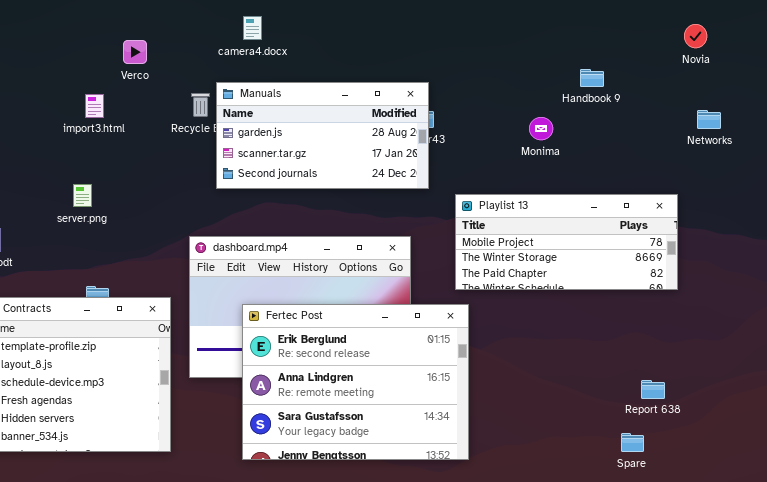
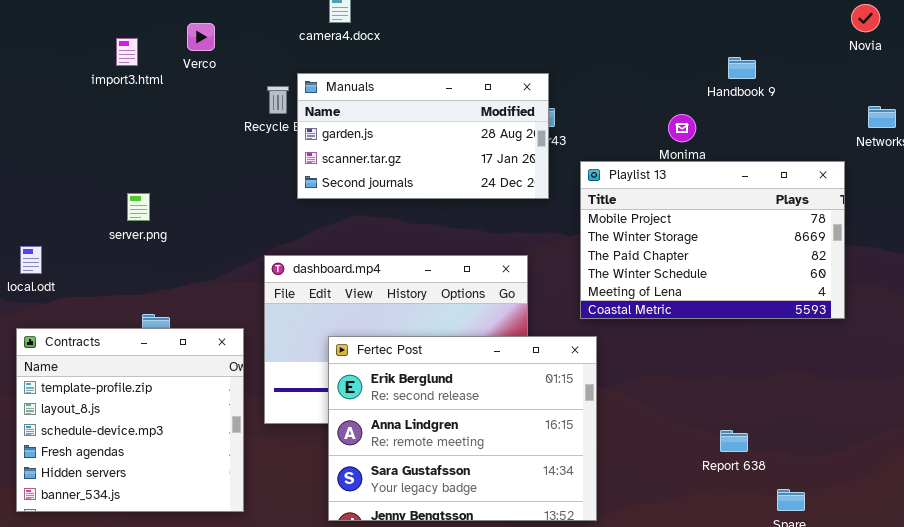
import3.html: [85,94,104,118] -> [116,38,138,66], moved
Playlist 13: [455,194,678,290] -> [580,161,845,319], resized
Report 638: [641,380,665,399] -> [720,430,748,452], moved

